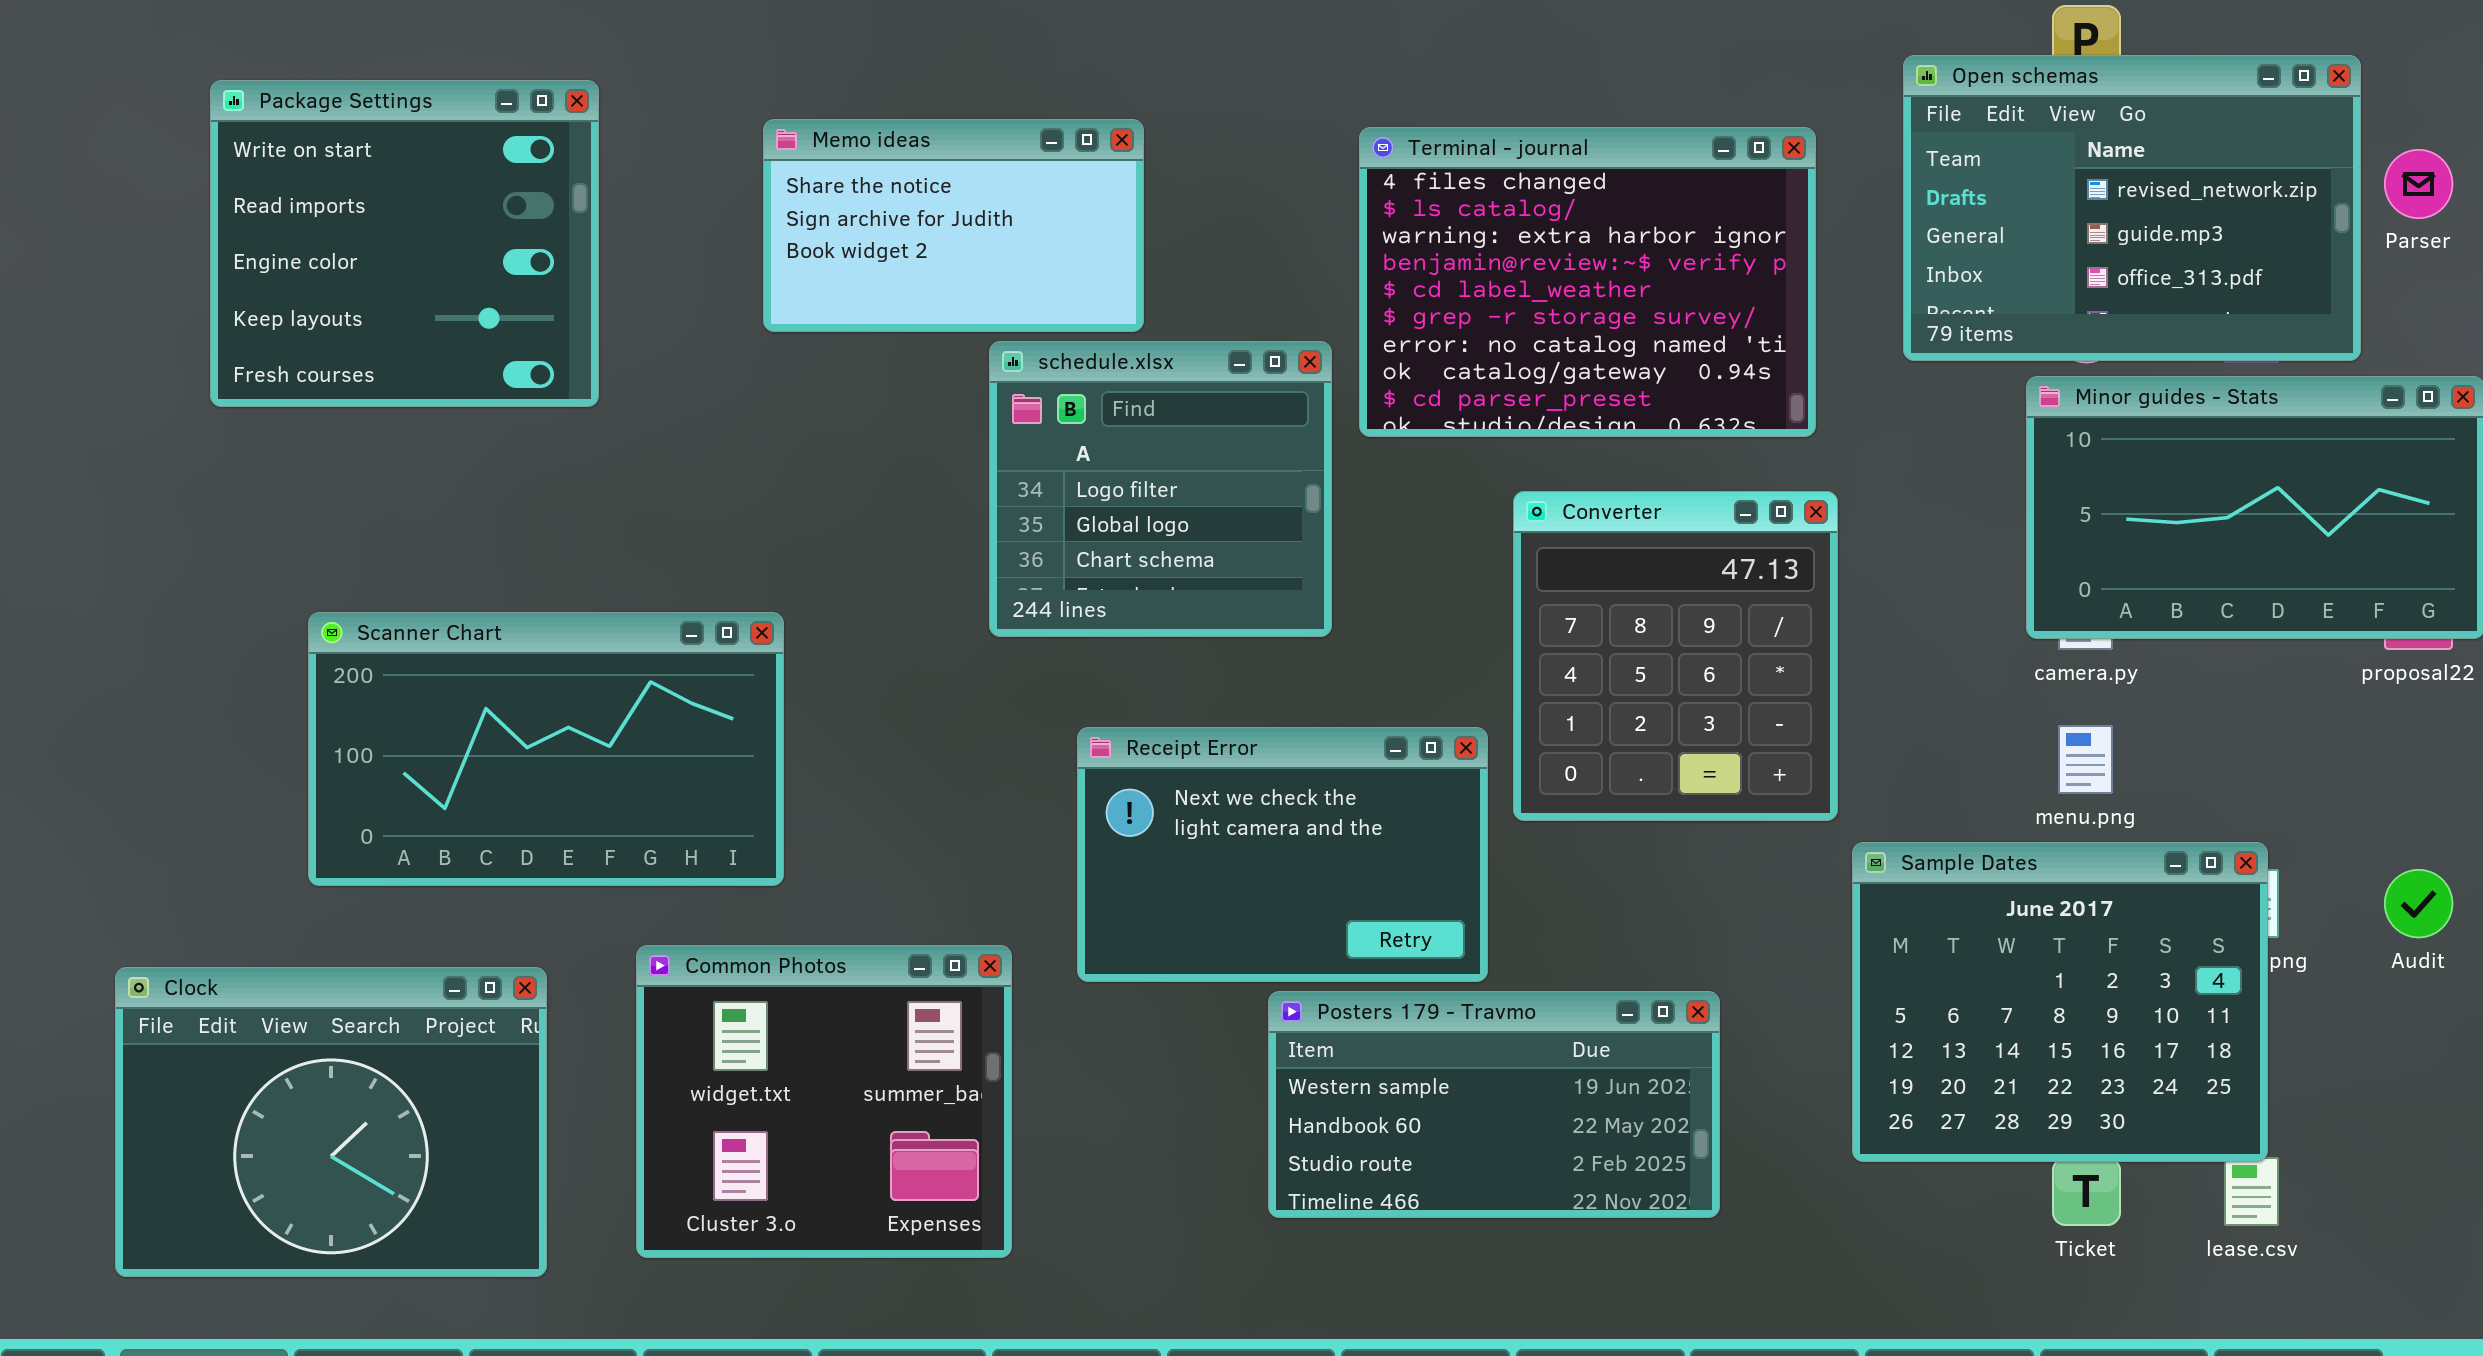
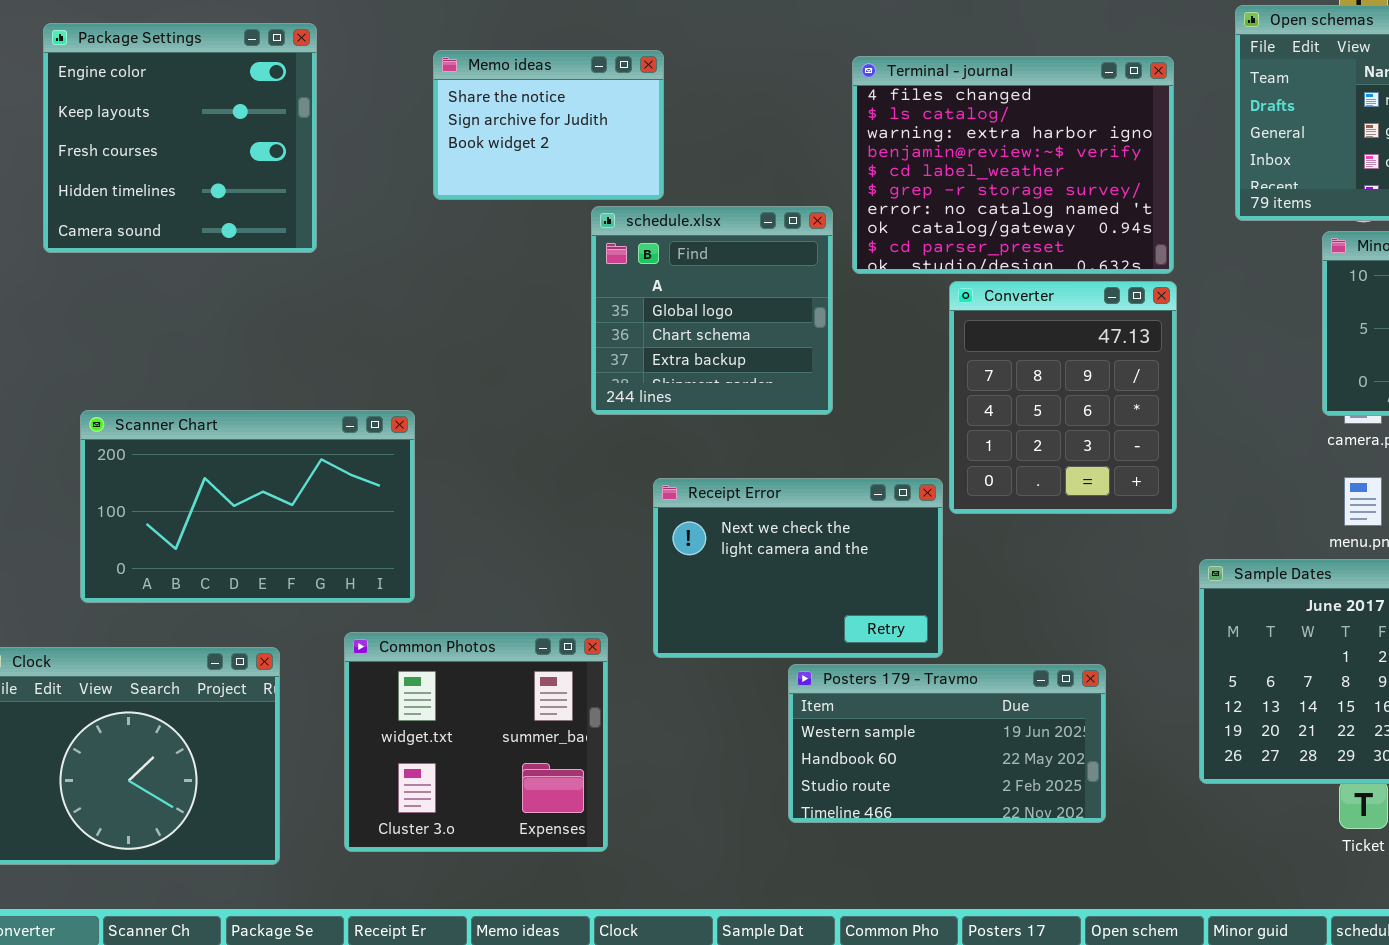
Package Settings: [210,80,599,407] -> [43,23,317,253], scrolled down 2 rows
Memo ideas: [763,119,1144,332] -> [433,50,664,200], resized
schedule.xlsx: [989,341,1332,637] -> [591,206,833,415], scrolled down 1 row
Converter: [1513,491,1838,821] -> [949,281,1177,514], moved
Scanner Chart: [308,612,784,886] -> [80,410,415,603], moved

